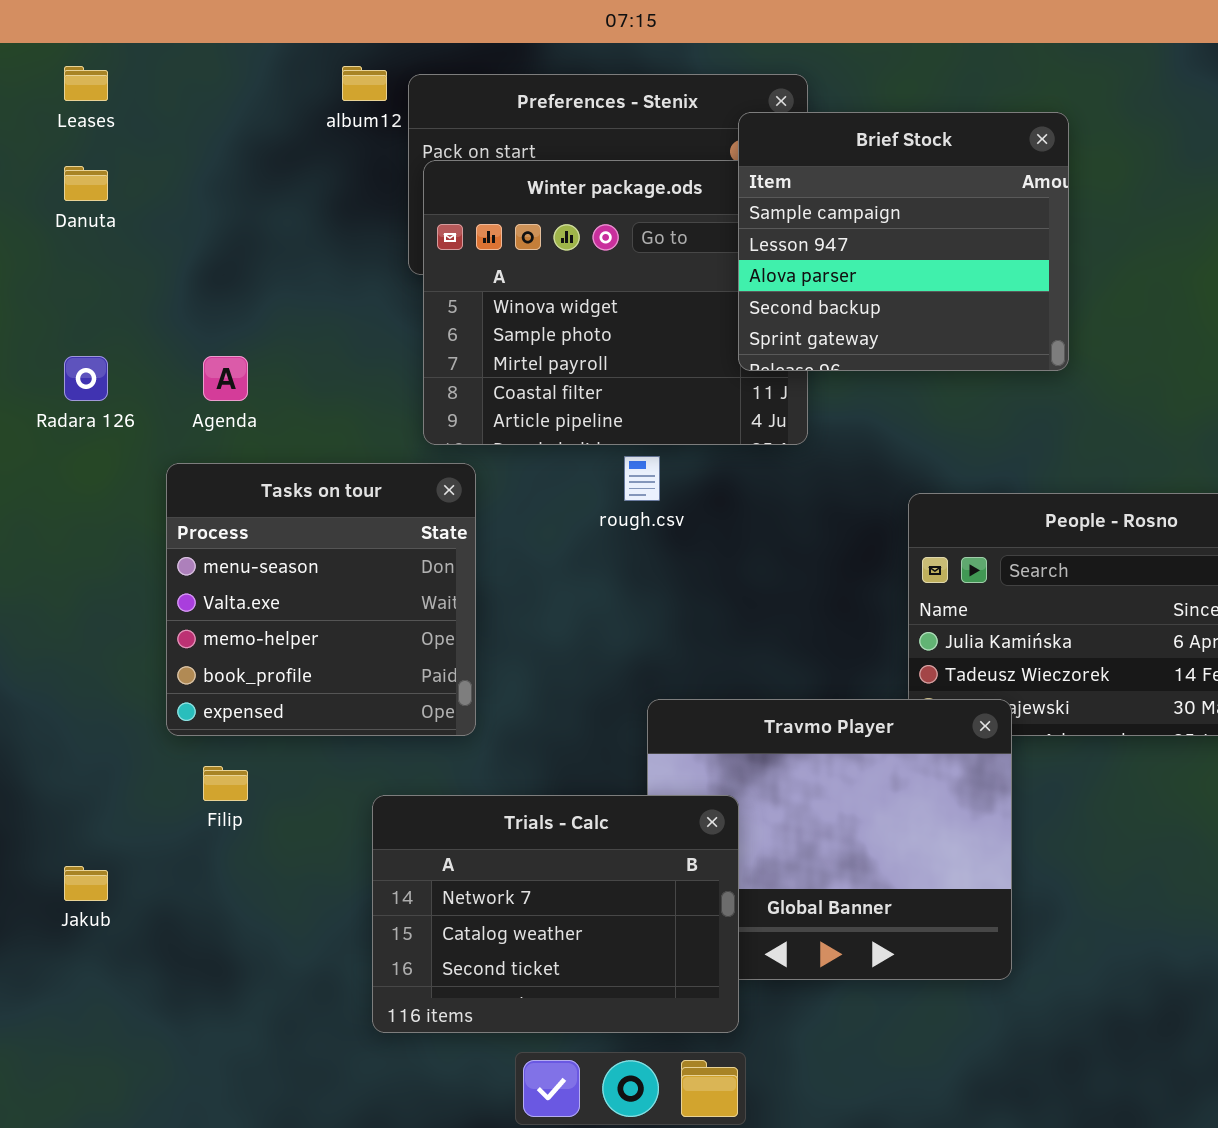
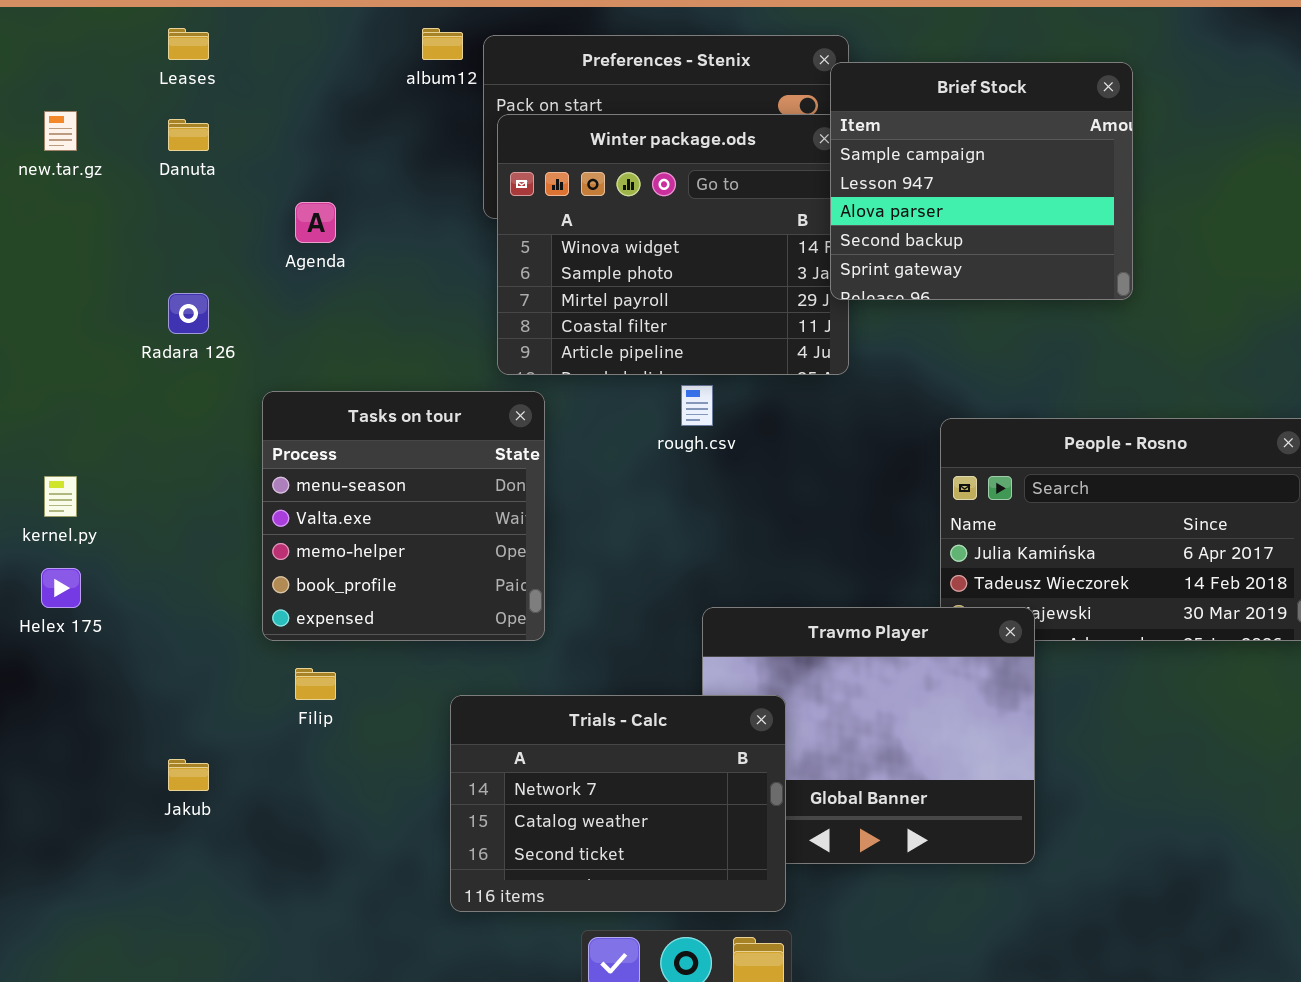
Brief Stock: [738,112,1069,371] -> [830,62,1133,300], moved
Agenda: [203,356,248,401] -> [295,202,336,243], moved

